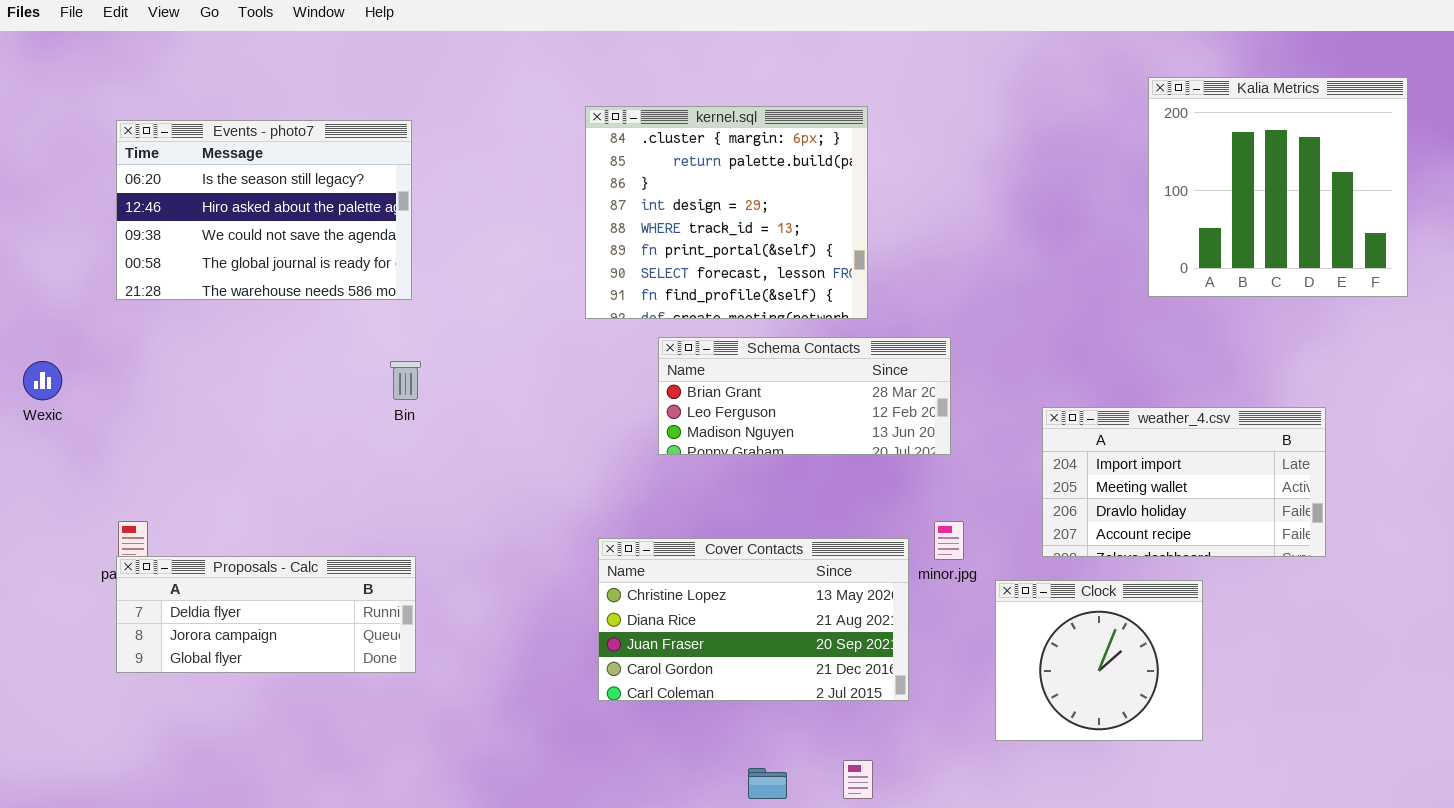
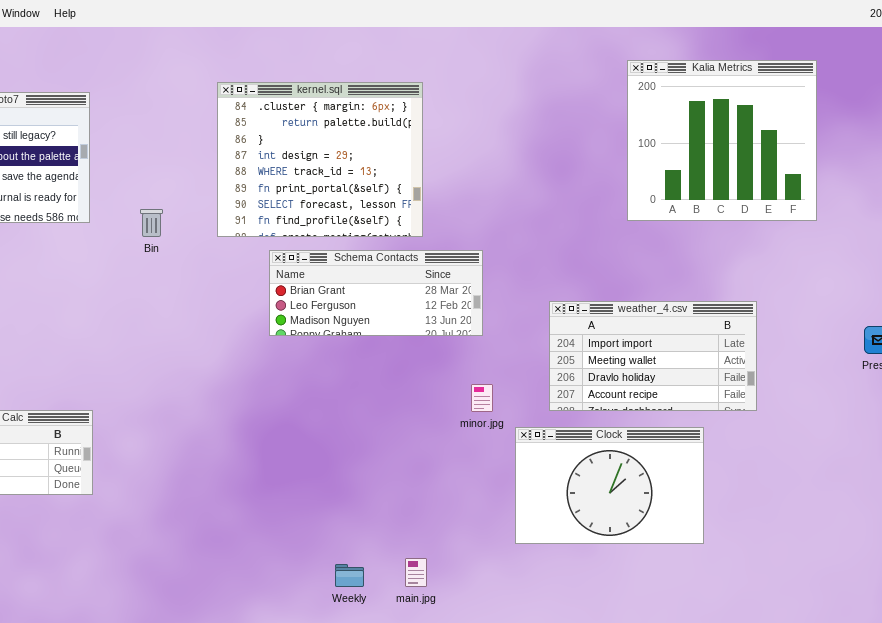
Bin: [390,361,421,400] -> [140,209,163,237], moved
Cover Contacts: [598,538,909,701] -> none, closed
Clock: [995,580,1203,741] -> [515,427,704,544], resized

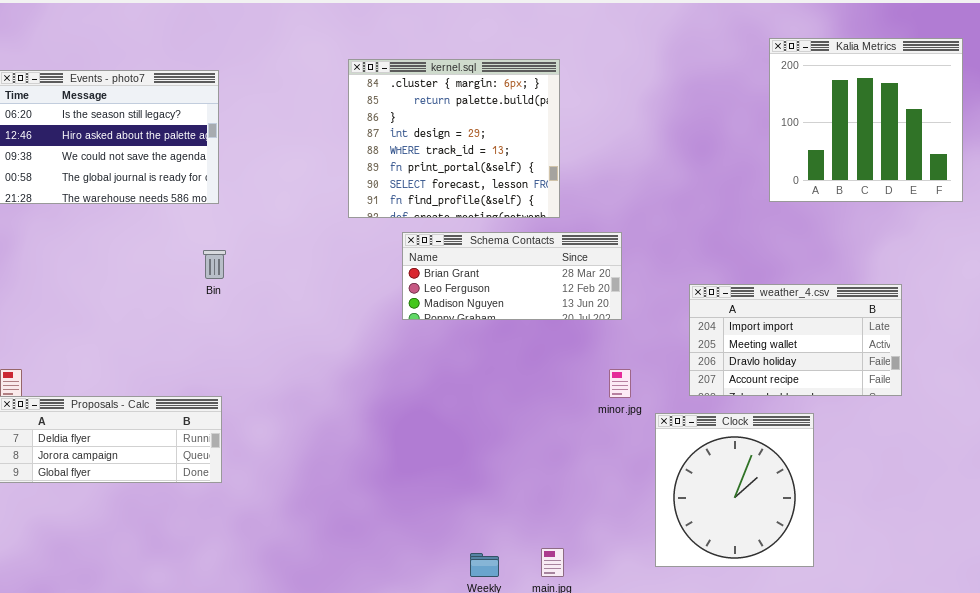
Bin: [140,209,163,237] -> [203,250,226,279], moved
Clock: [515,427,704,544] -> [655,413,814,567], resized

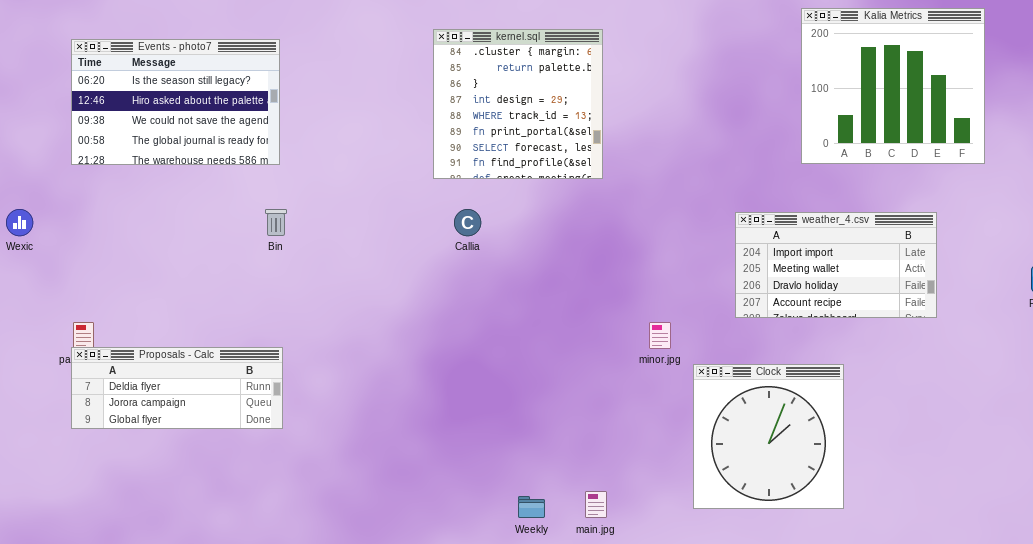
kernel.sql: [348,59,560,218] -> [433,29,603,179], resized
Schema Contacts: [402,232,622,320] -> none, closed
weather_4.csv: [689,284,902,396] -> [735,212,937,318], moved

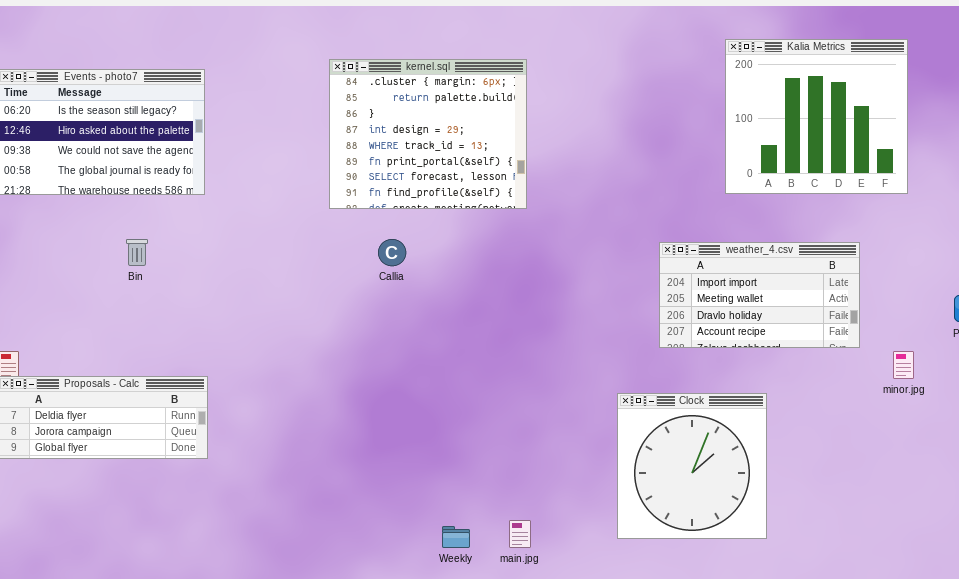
kernel.sql: [433,29,603,179] -> [329,59,527,209], resized
Bin: [265,209,287,236] -> [126,239,148,266], moved
minor.jpg: [649,322,671,349] -> [893,351,914,379], moved

